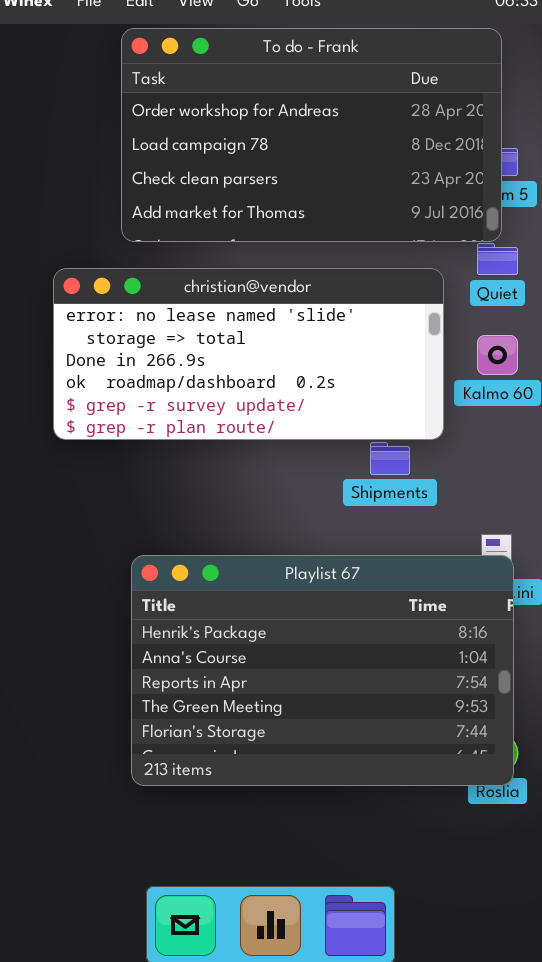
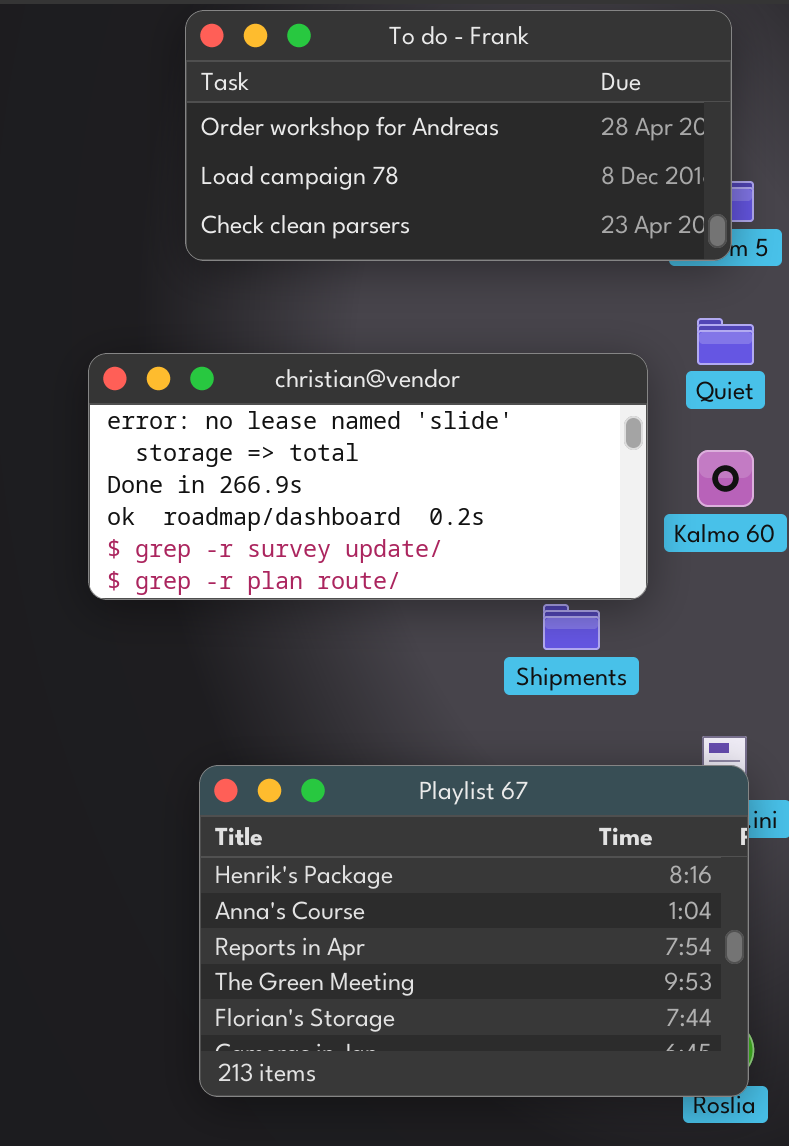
To do - Frank: [121,28,502,242] -> [185,10,732,261], resized

